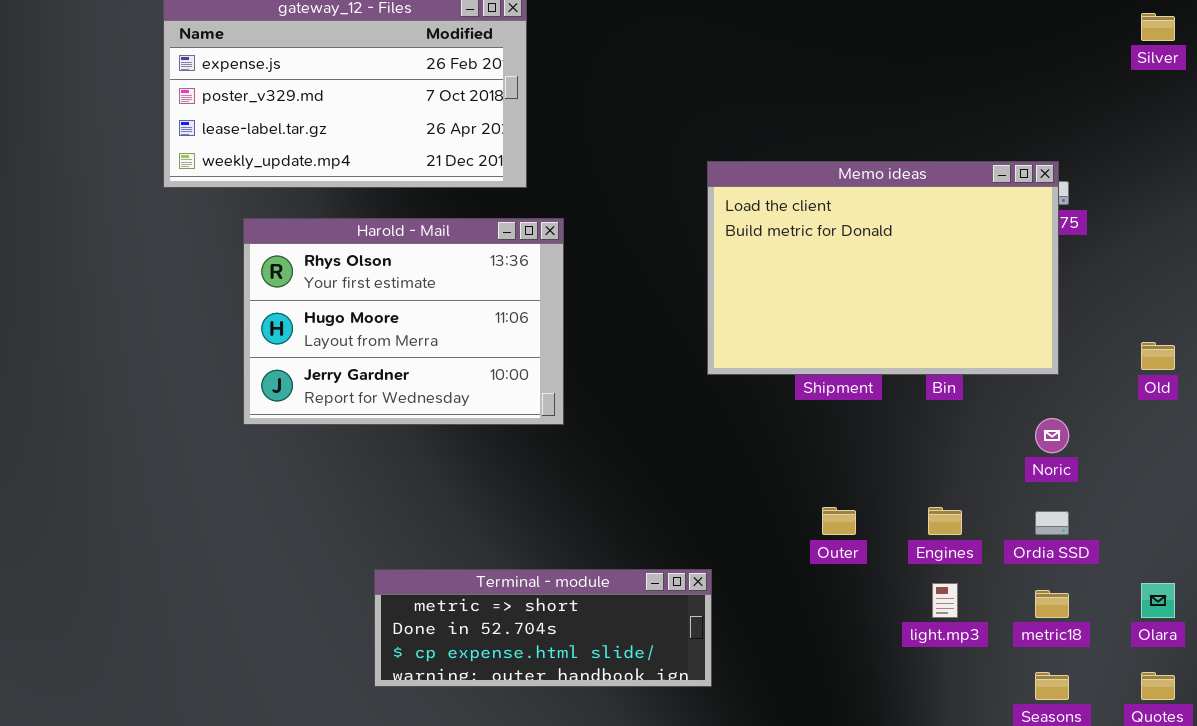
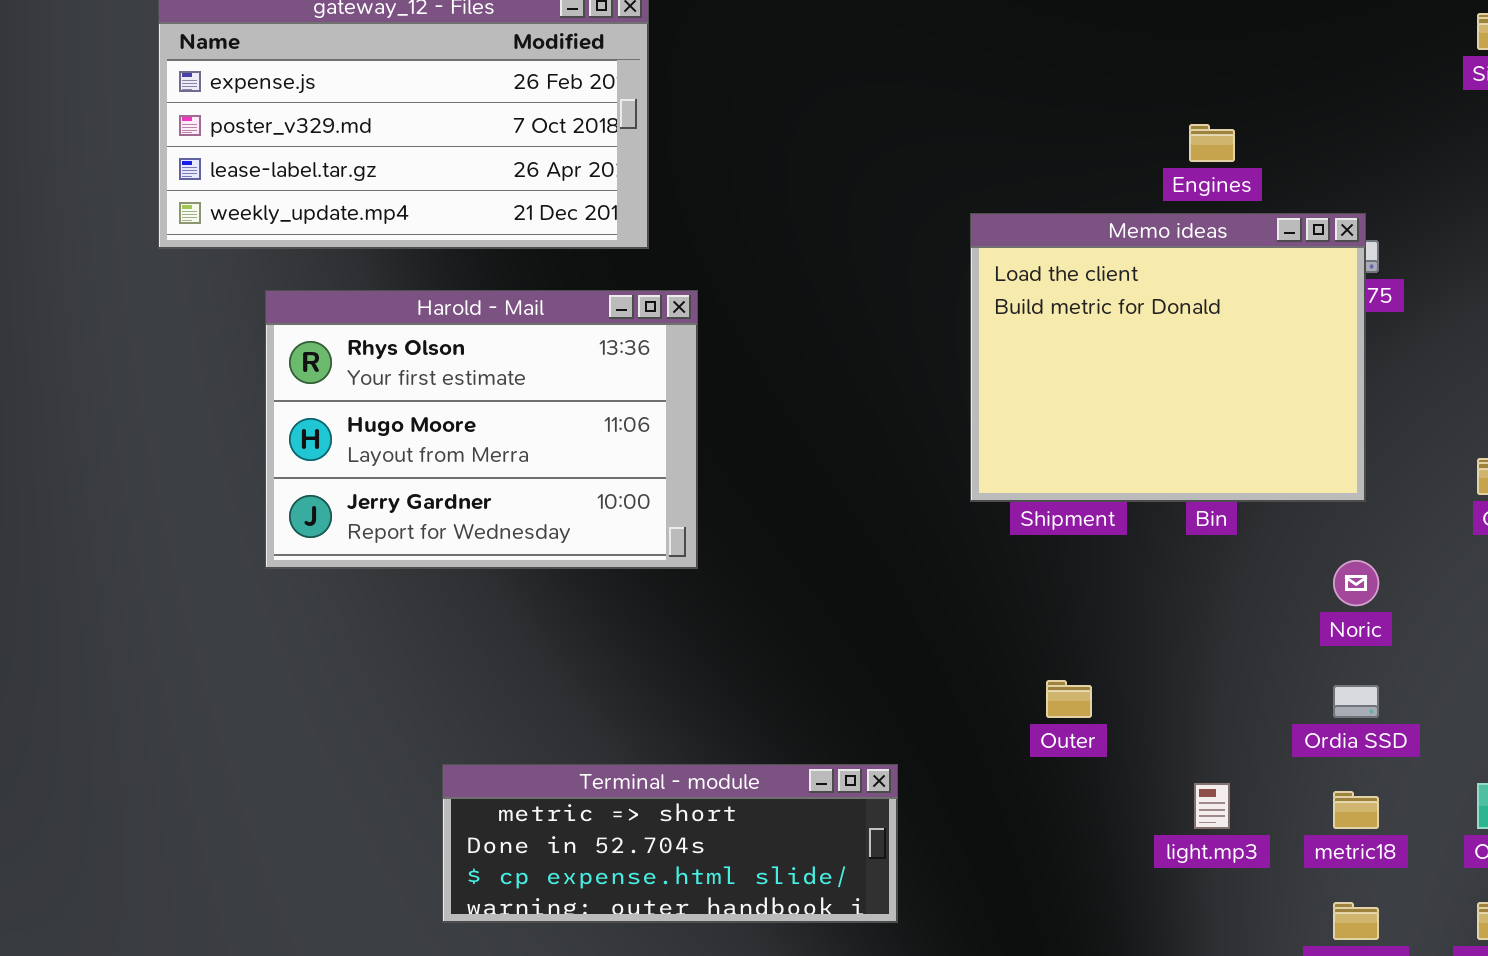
Memo ideas: [707,161,1059,375] -> [970,213,1366,502], resized
Engines: [928,507,962,535] -> [1189,124,1235,162], moved

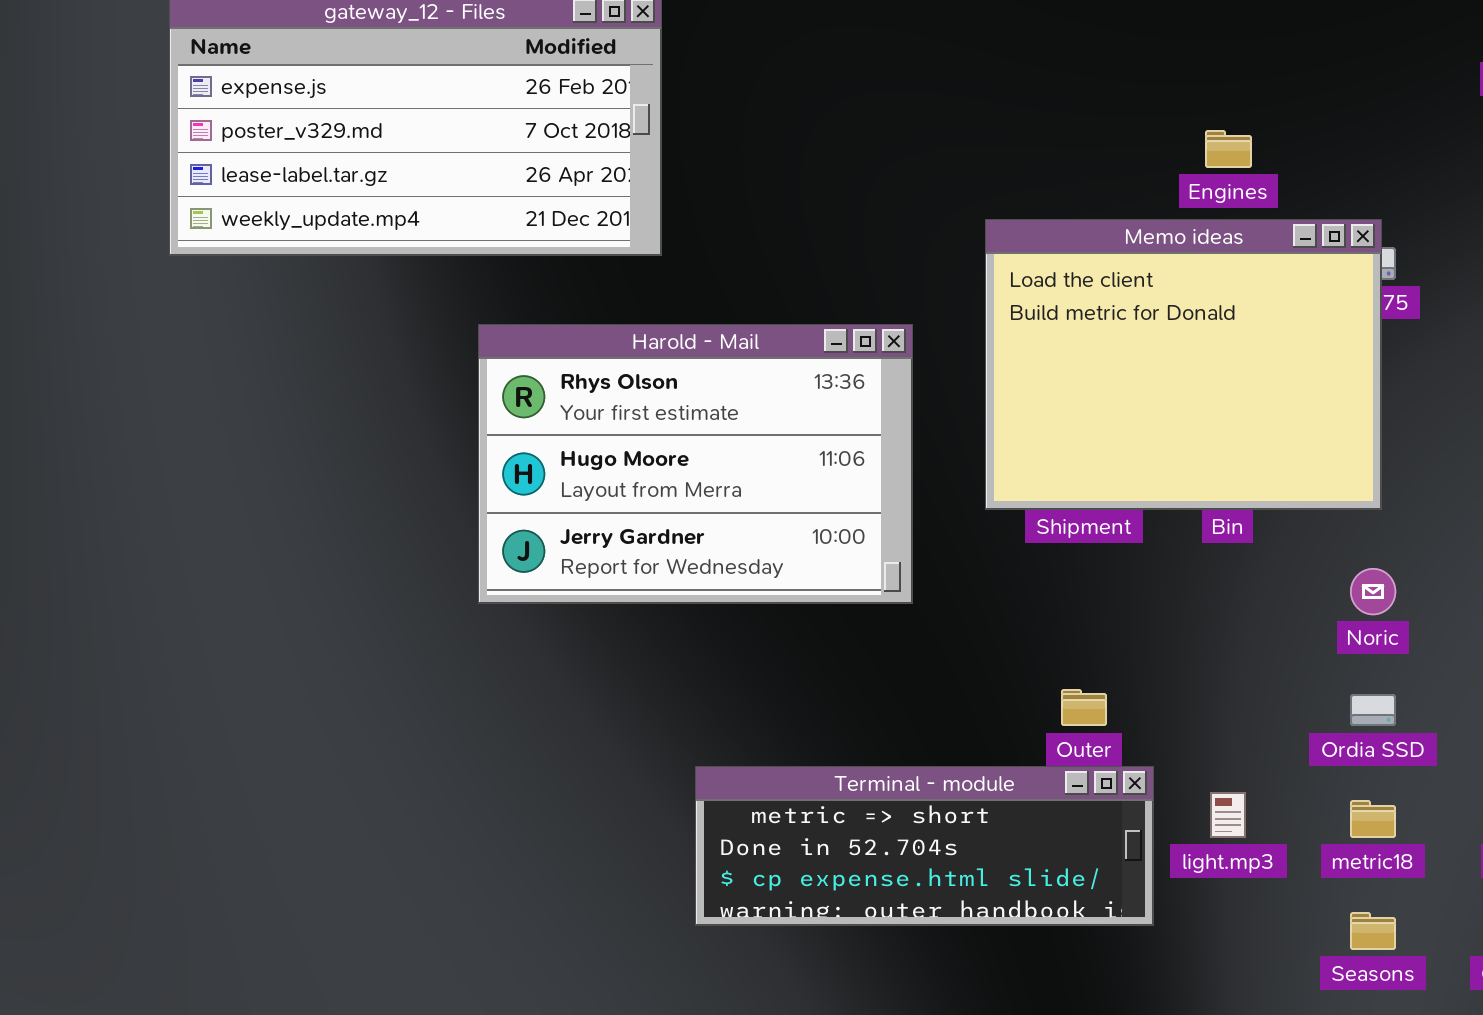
Harold - Mail: [265,290,698,569] -> [478,324,913,604], moved
Terminal - module: [442,764,898,923] -> [695,766,1154,926], moved

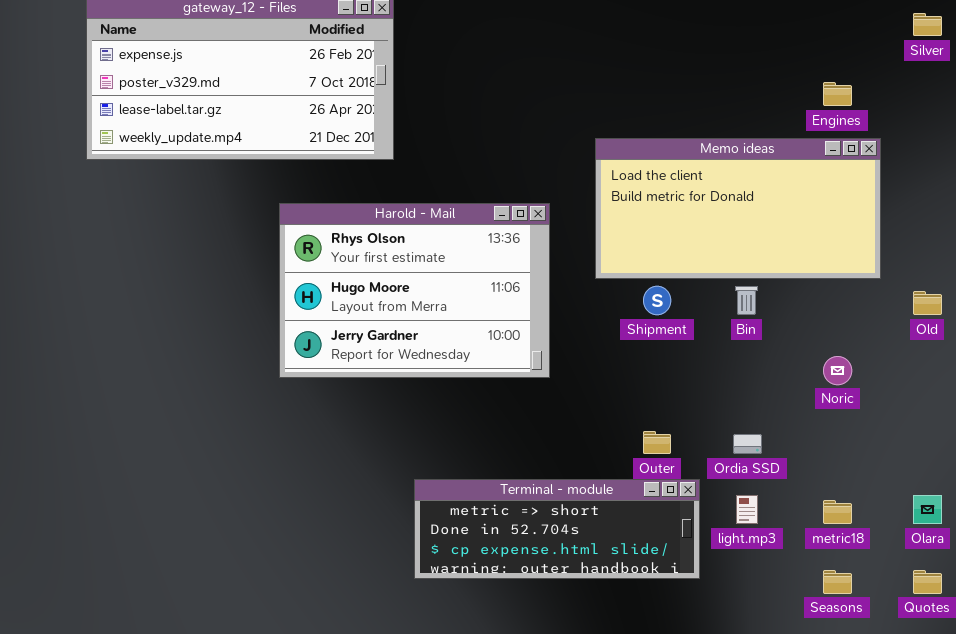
Engines: [1205,130,1252,168] -> [823,82,852,106], moved
Memo ideas: [985,219,1382,510] -> [595,138,881,279], resized
Ordia SSD: [1350,694,1396,726] -> [733,434,762,454], moved

